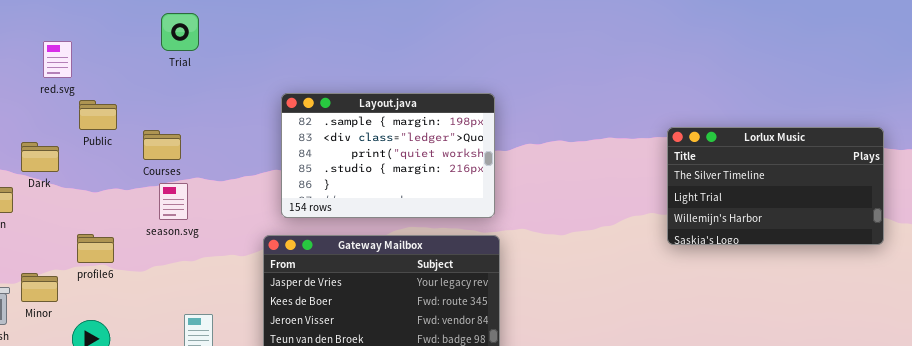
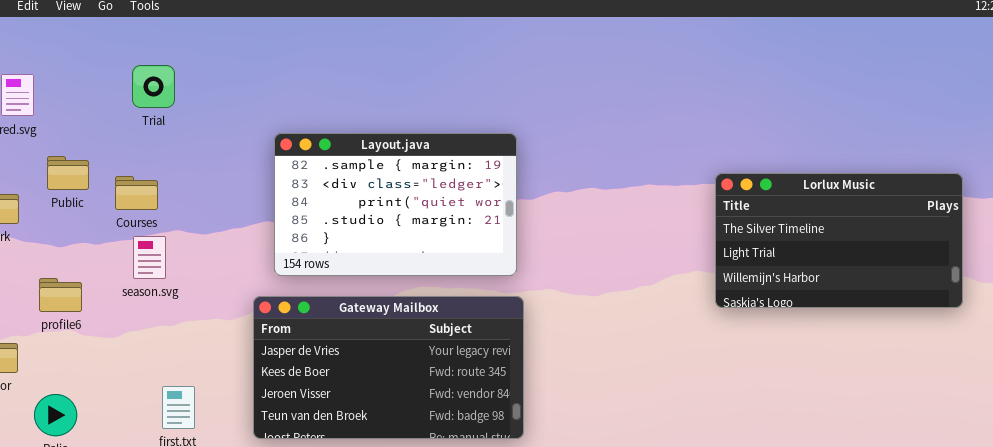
Trial: [161,13,199,51] -> [132,65,175,108], moved
Public: [79,100,117,130] -> [47,156,89,190], moved
profile6: [77,234,114,263] -> [39,278,82,312], moved

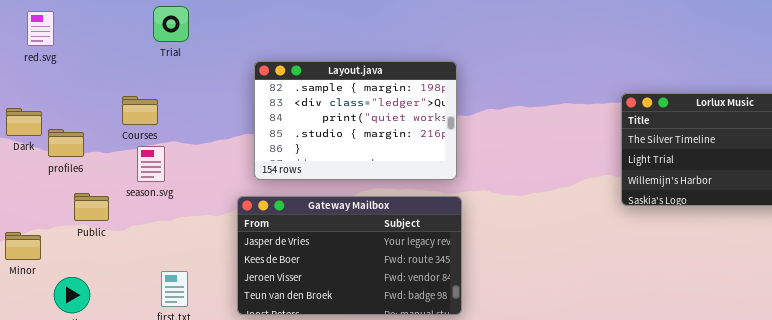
Trial: [132,65,175,108] -> [153,6,189,42], moved
Public: [47,156,89,190] -> [74,193,109,221], moved
profile6: [39,278,82,312] -> [48,129,84,157], moved

